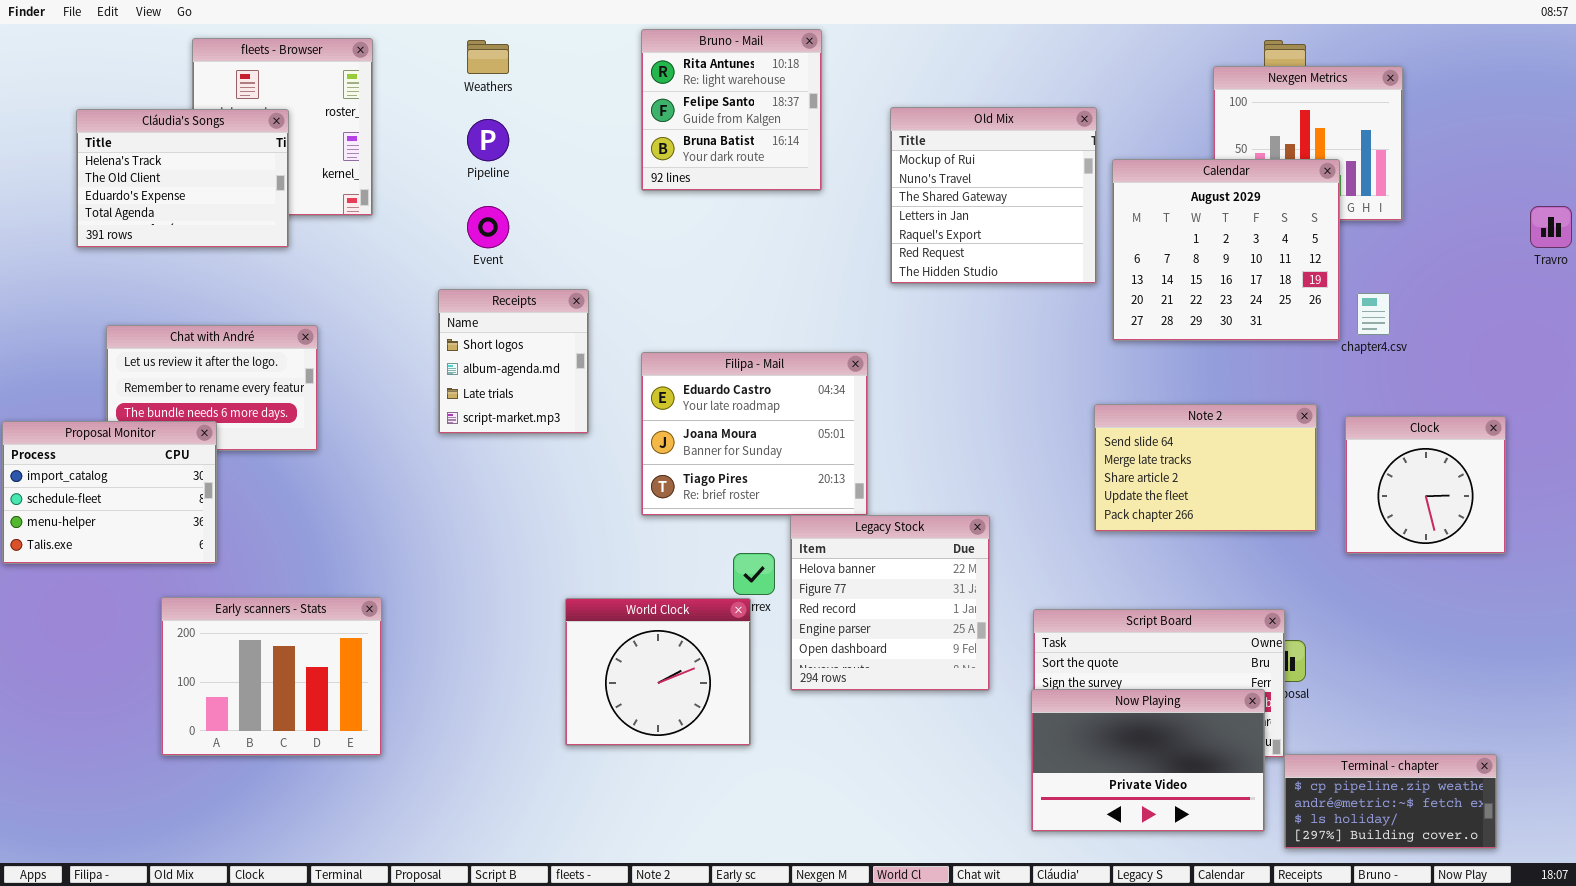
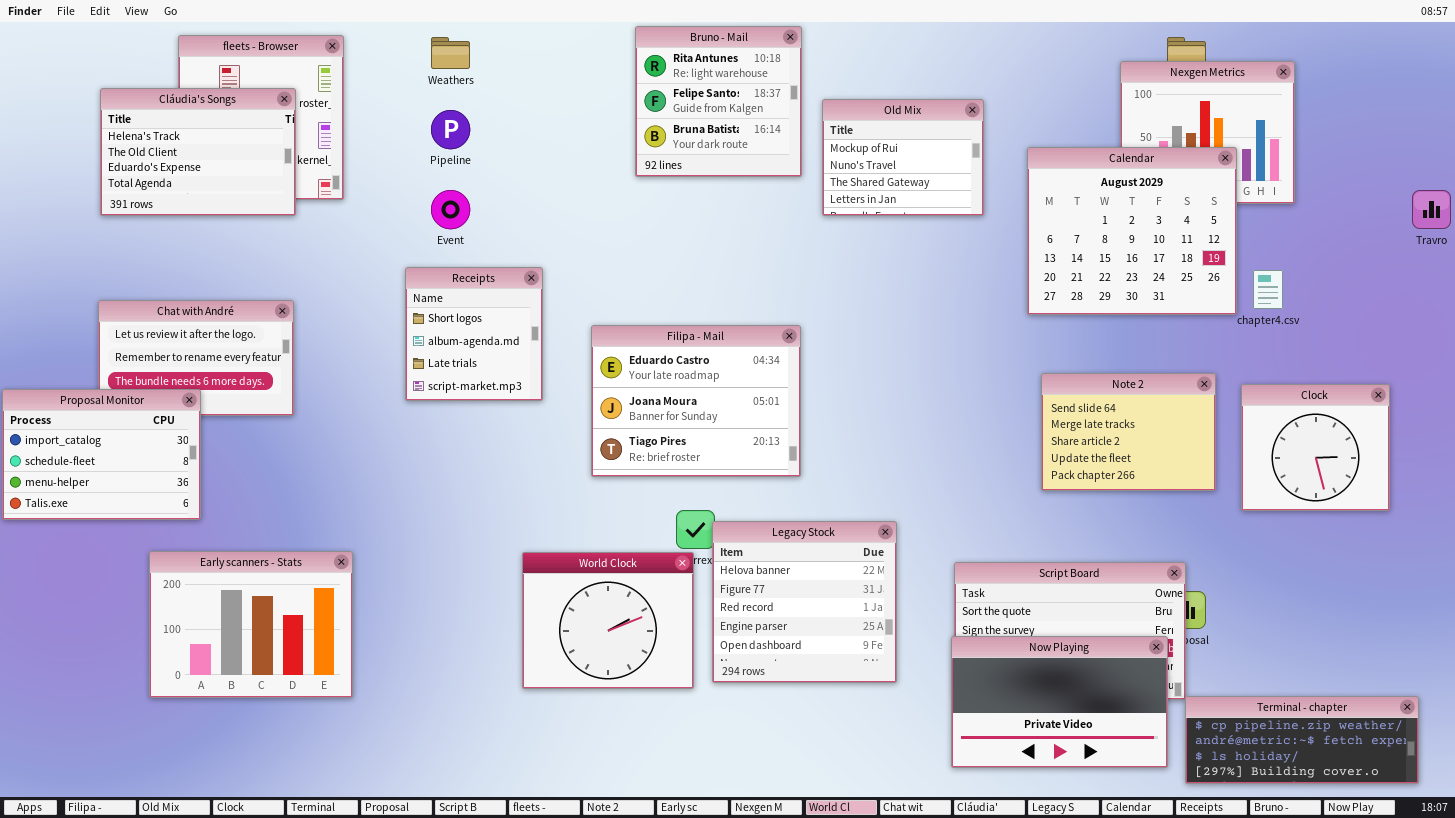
Bruno - Mail: [641,29,822,191] -> [635,26,802,177], moved
Old Mix: [890,107,1097,284] -> [822,99,984,216], resized
Cláudia's Songs: [76,109,289,248] -> [100,88,296,216], moved
Note 2: [1094,404,1317,532] -> [1041,373,1216,491], resized
Legacy Stock: [790,515,990,691] -> [712,521,897,683], moved
Terminal - chapter: [1284,754,1497,849] -> [1185,696,1419,784], resized

